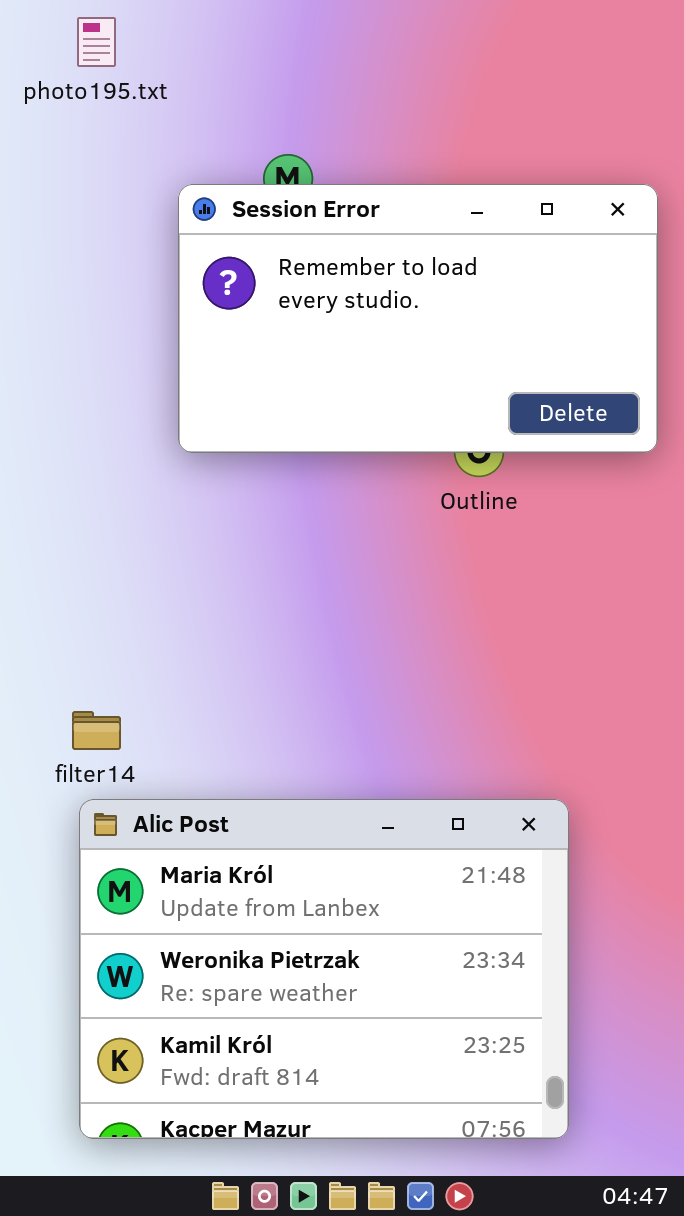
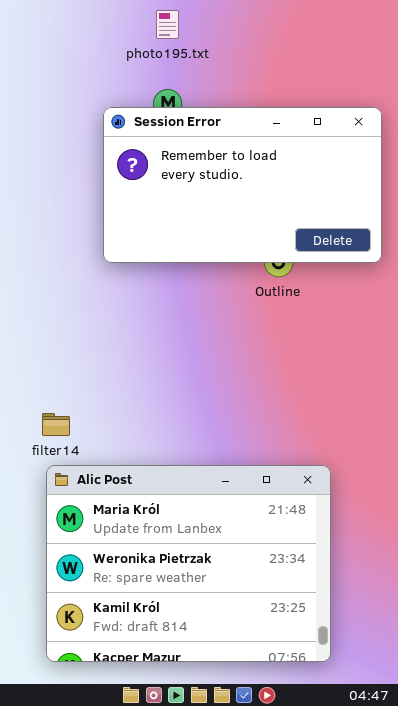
photo195.txt: [77,17,116,67] -> [156,10,179,39], moved

